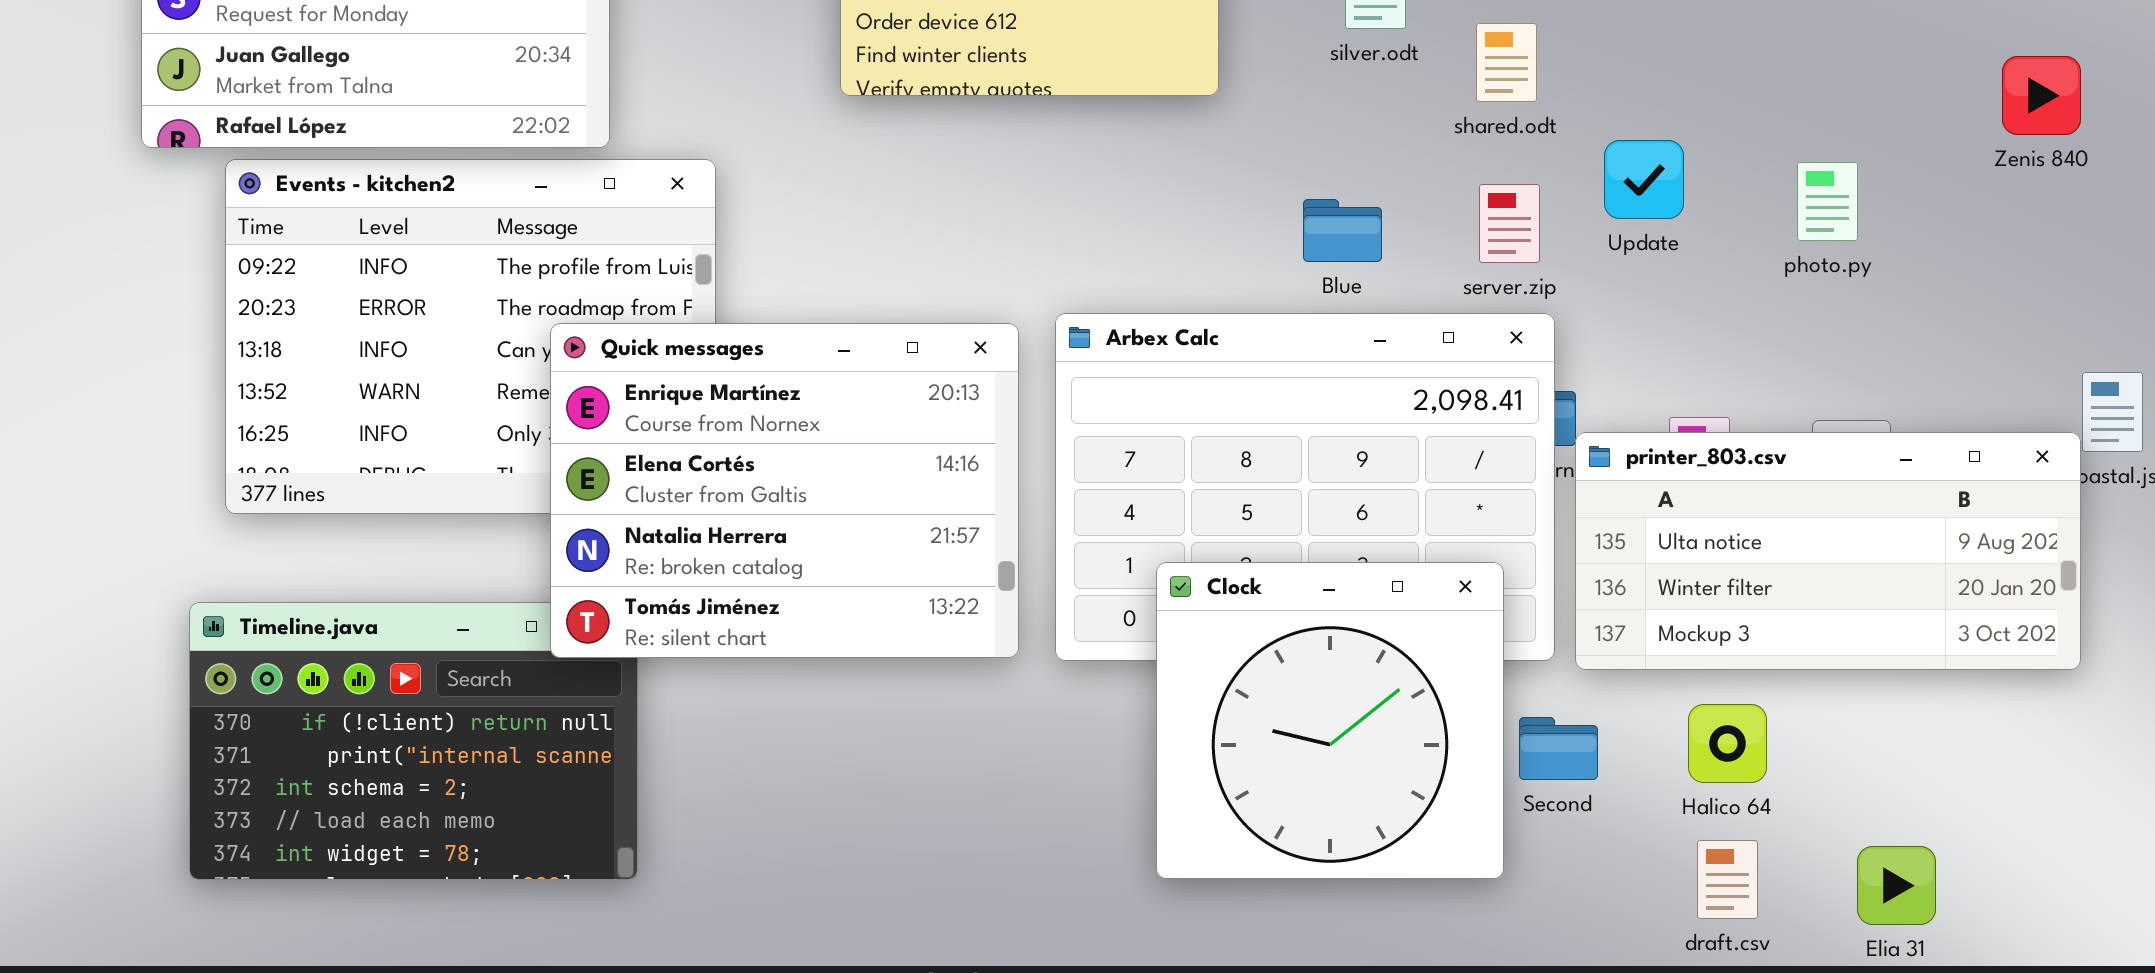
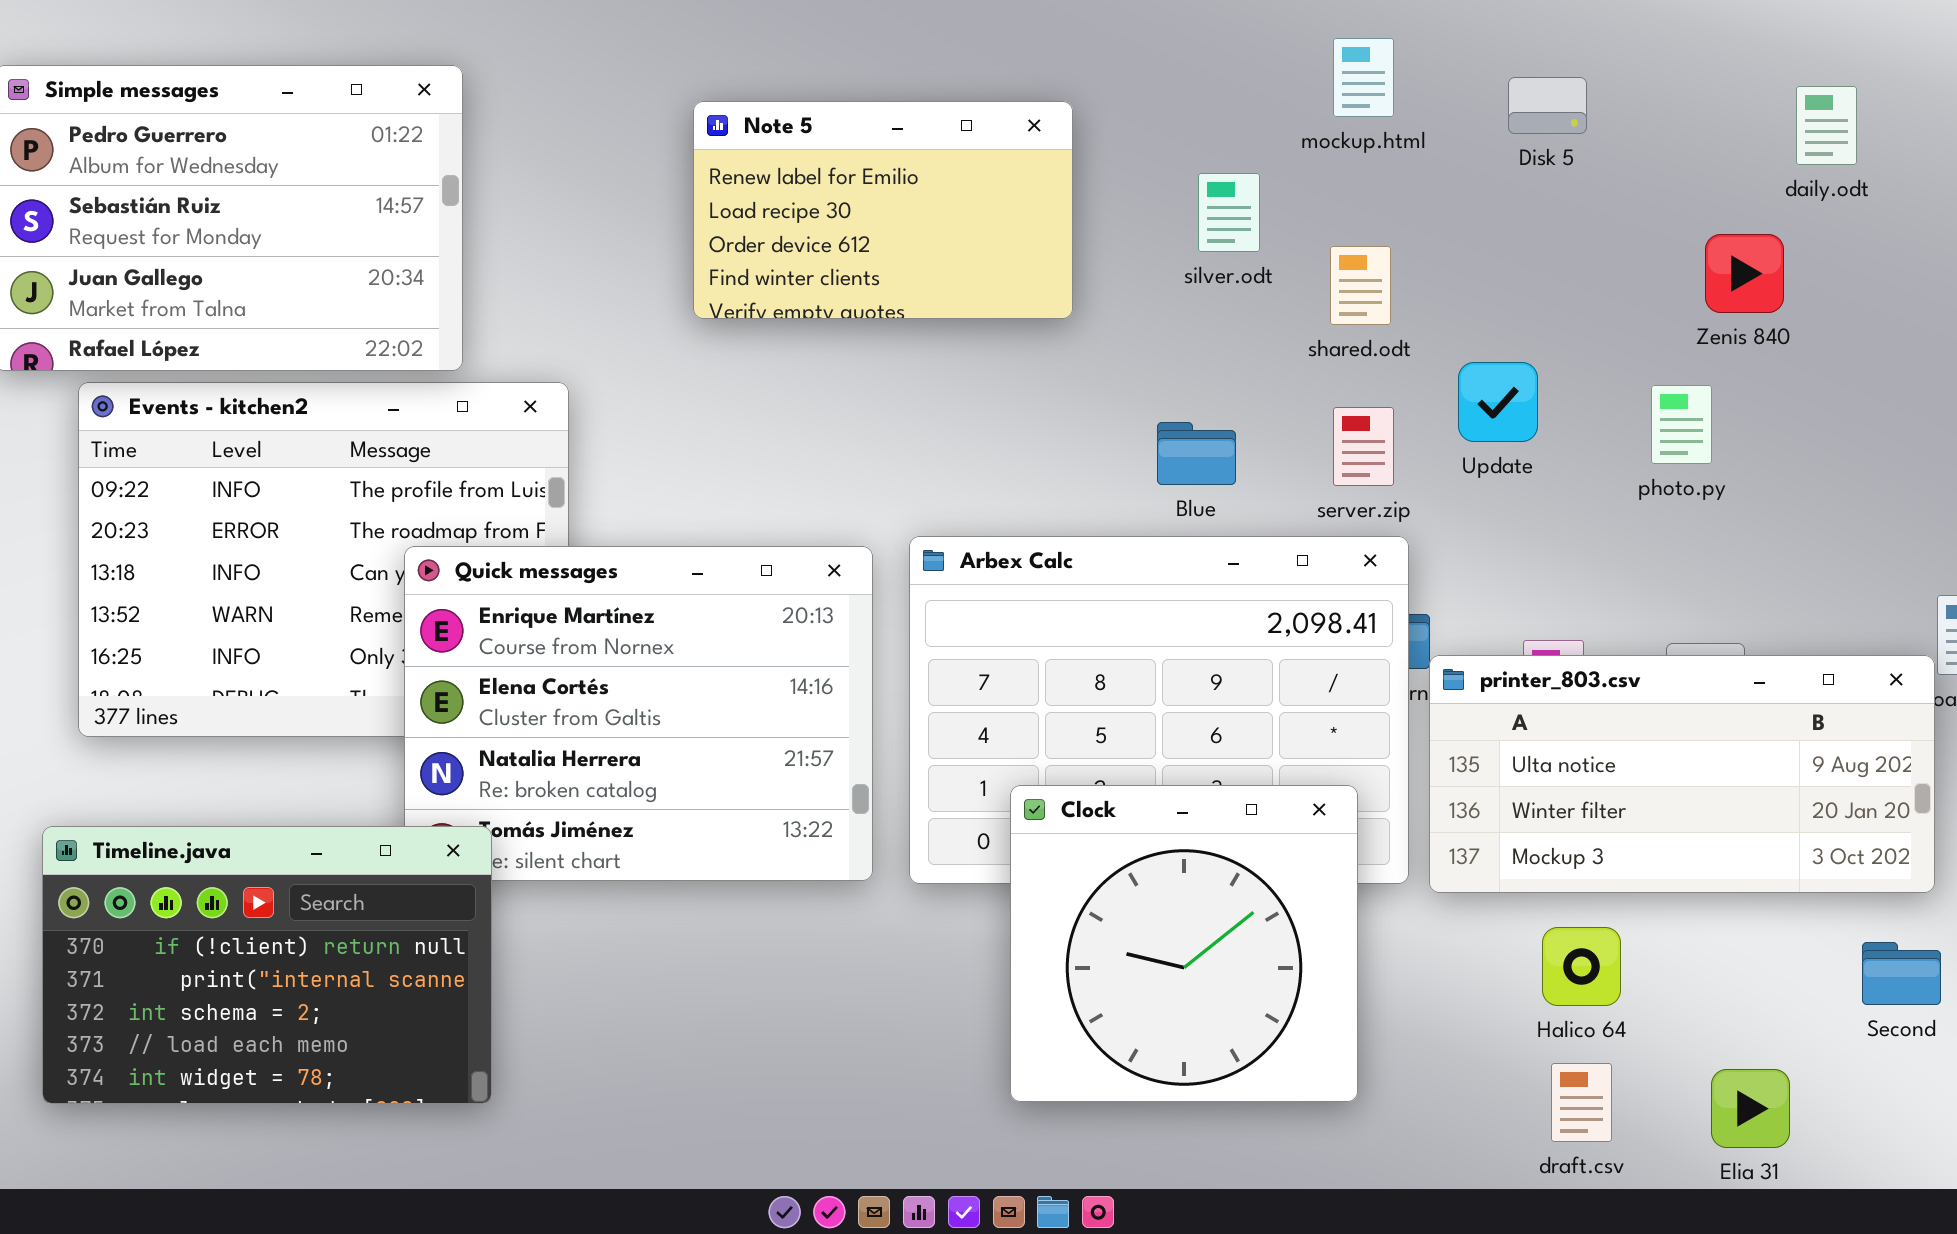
Zenis 840: [2002,56,2081,135] -> [1705,234,1784,313], moved
Timeline.java: [189,602,638,880] -> [42,826,492,1104], raised
Second: [1519,717,1598,780] -> [1862,942,1941,1005], moved

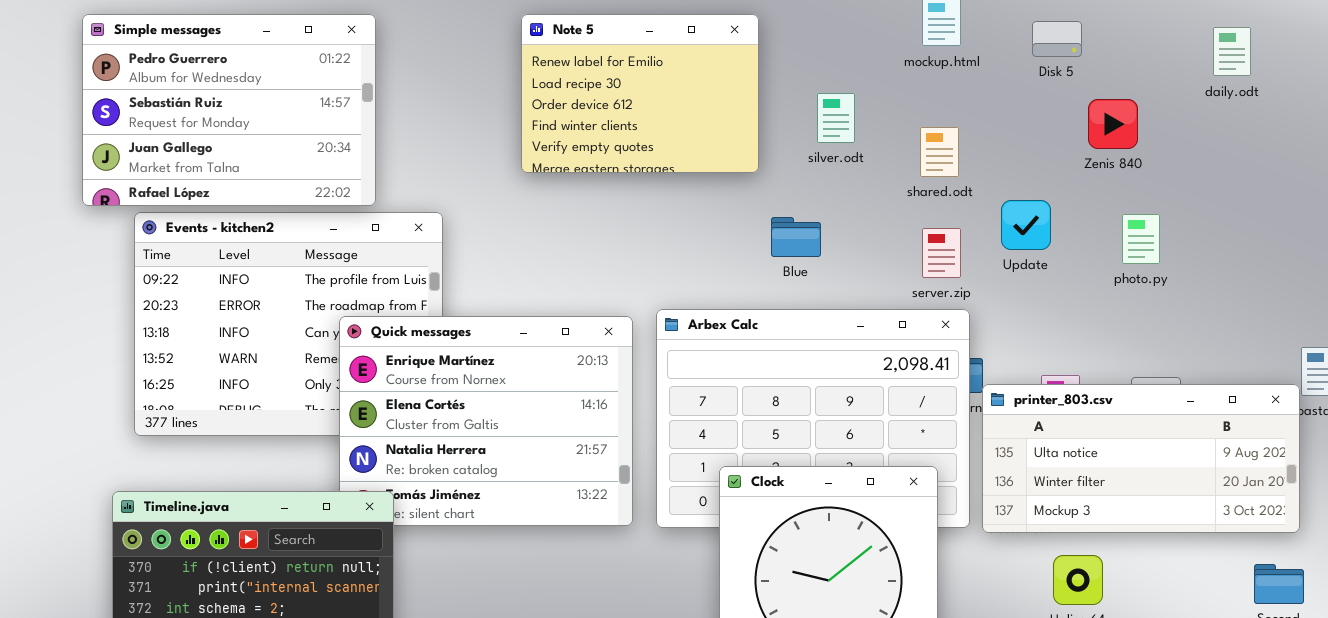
Note 5: [693,101,1073,319] -> [521,14,759,173], resized
silver.odt: [1198,173,1260,252] -> [817,93,855,143], moved
Zenis 840: [1705,234,1784,313] -> [1088,99,1138,149], moved
Blue: [1157,422,1236,485] -> [771,217,821,257], moved

